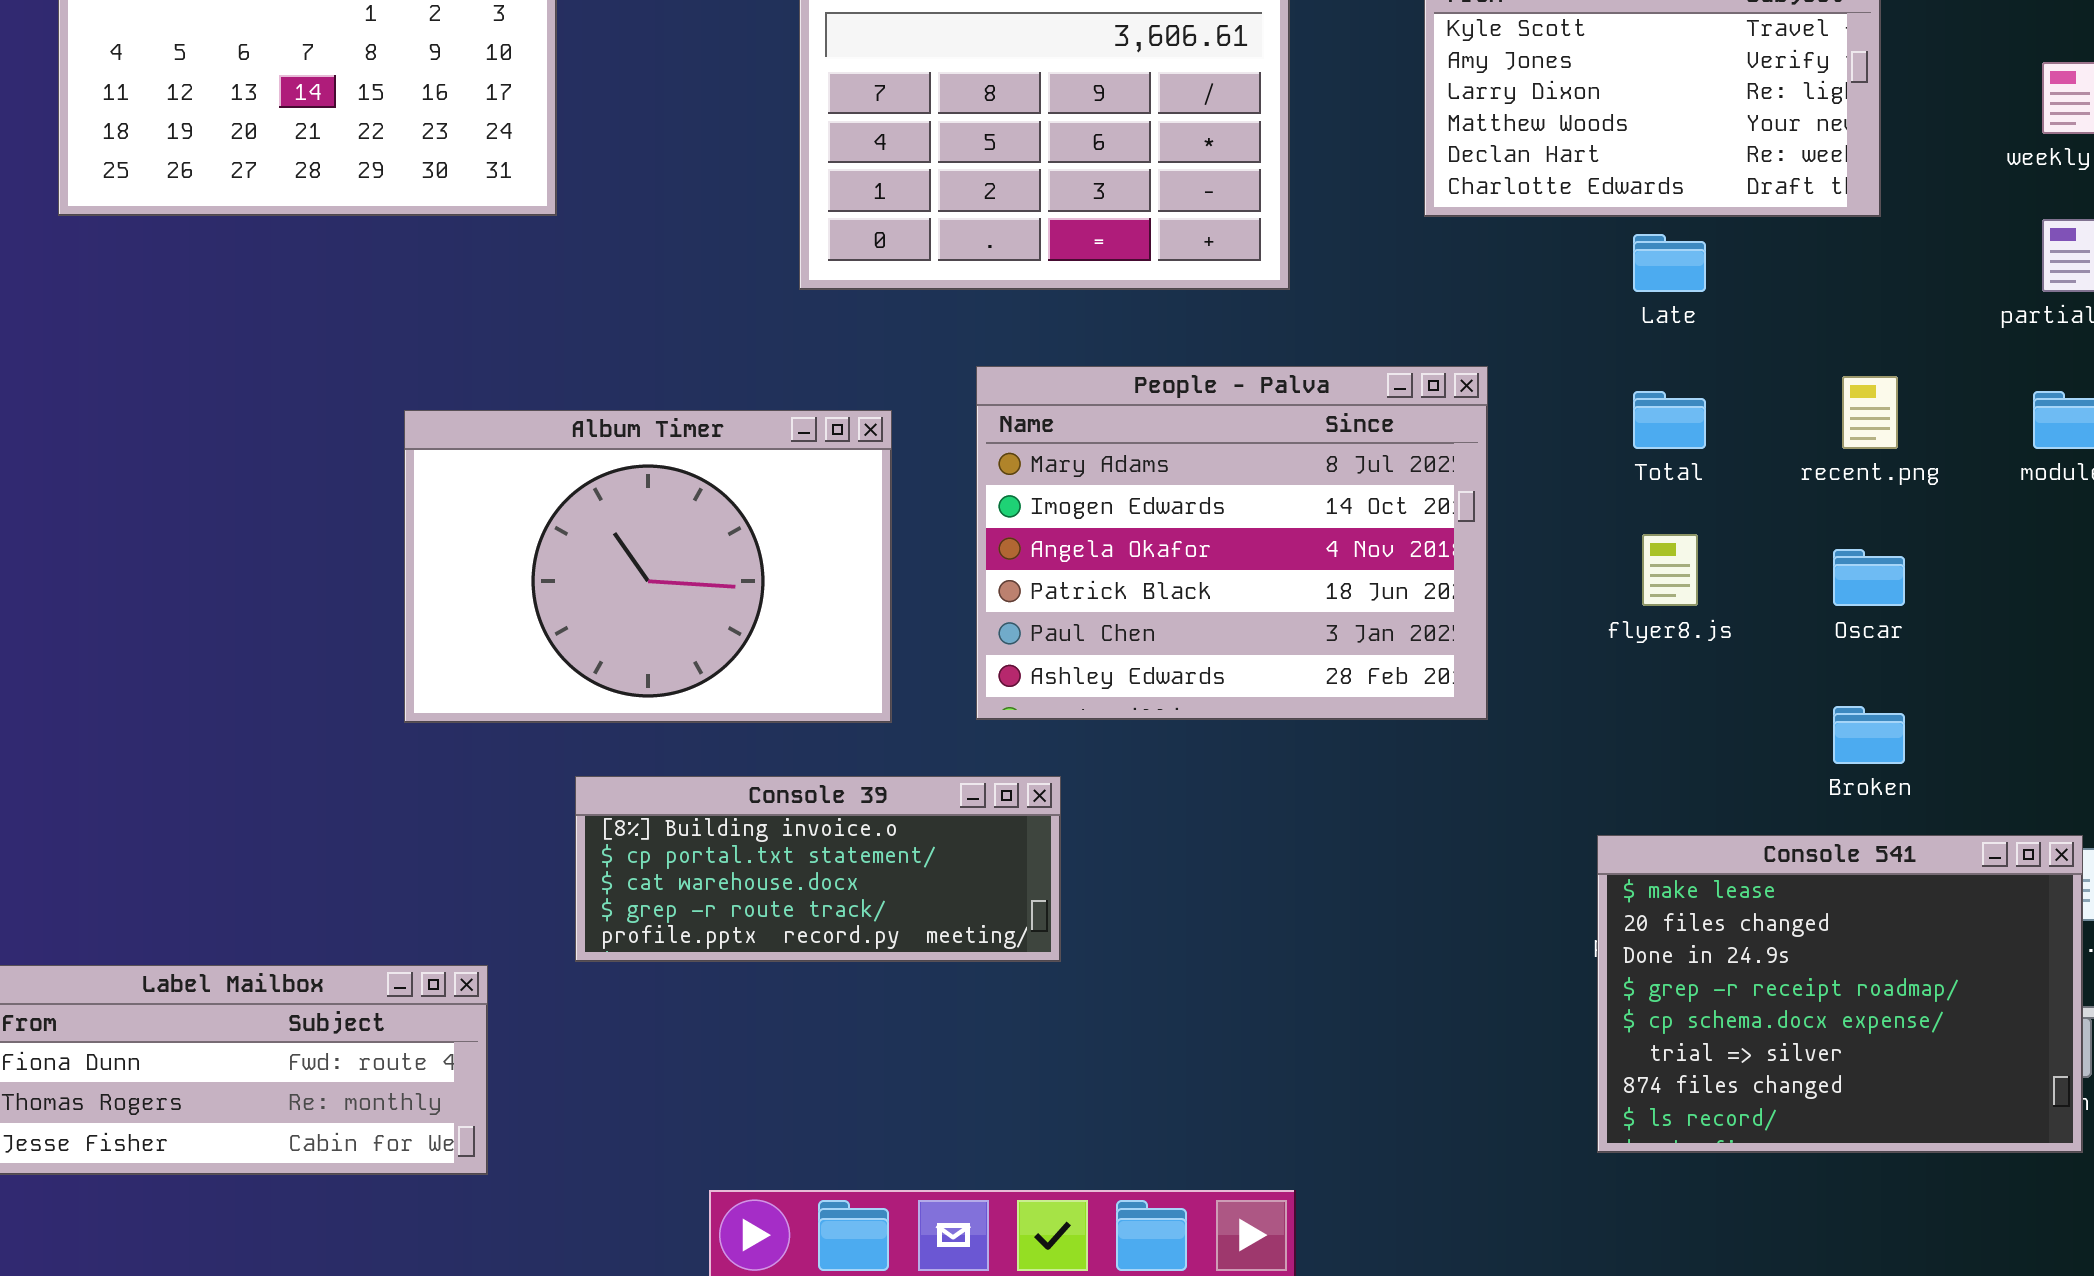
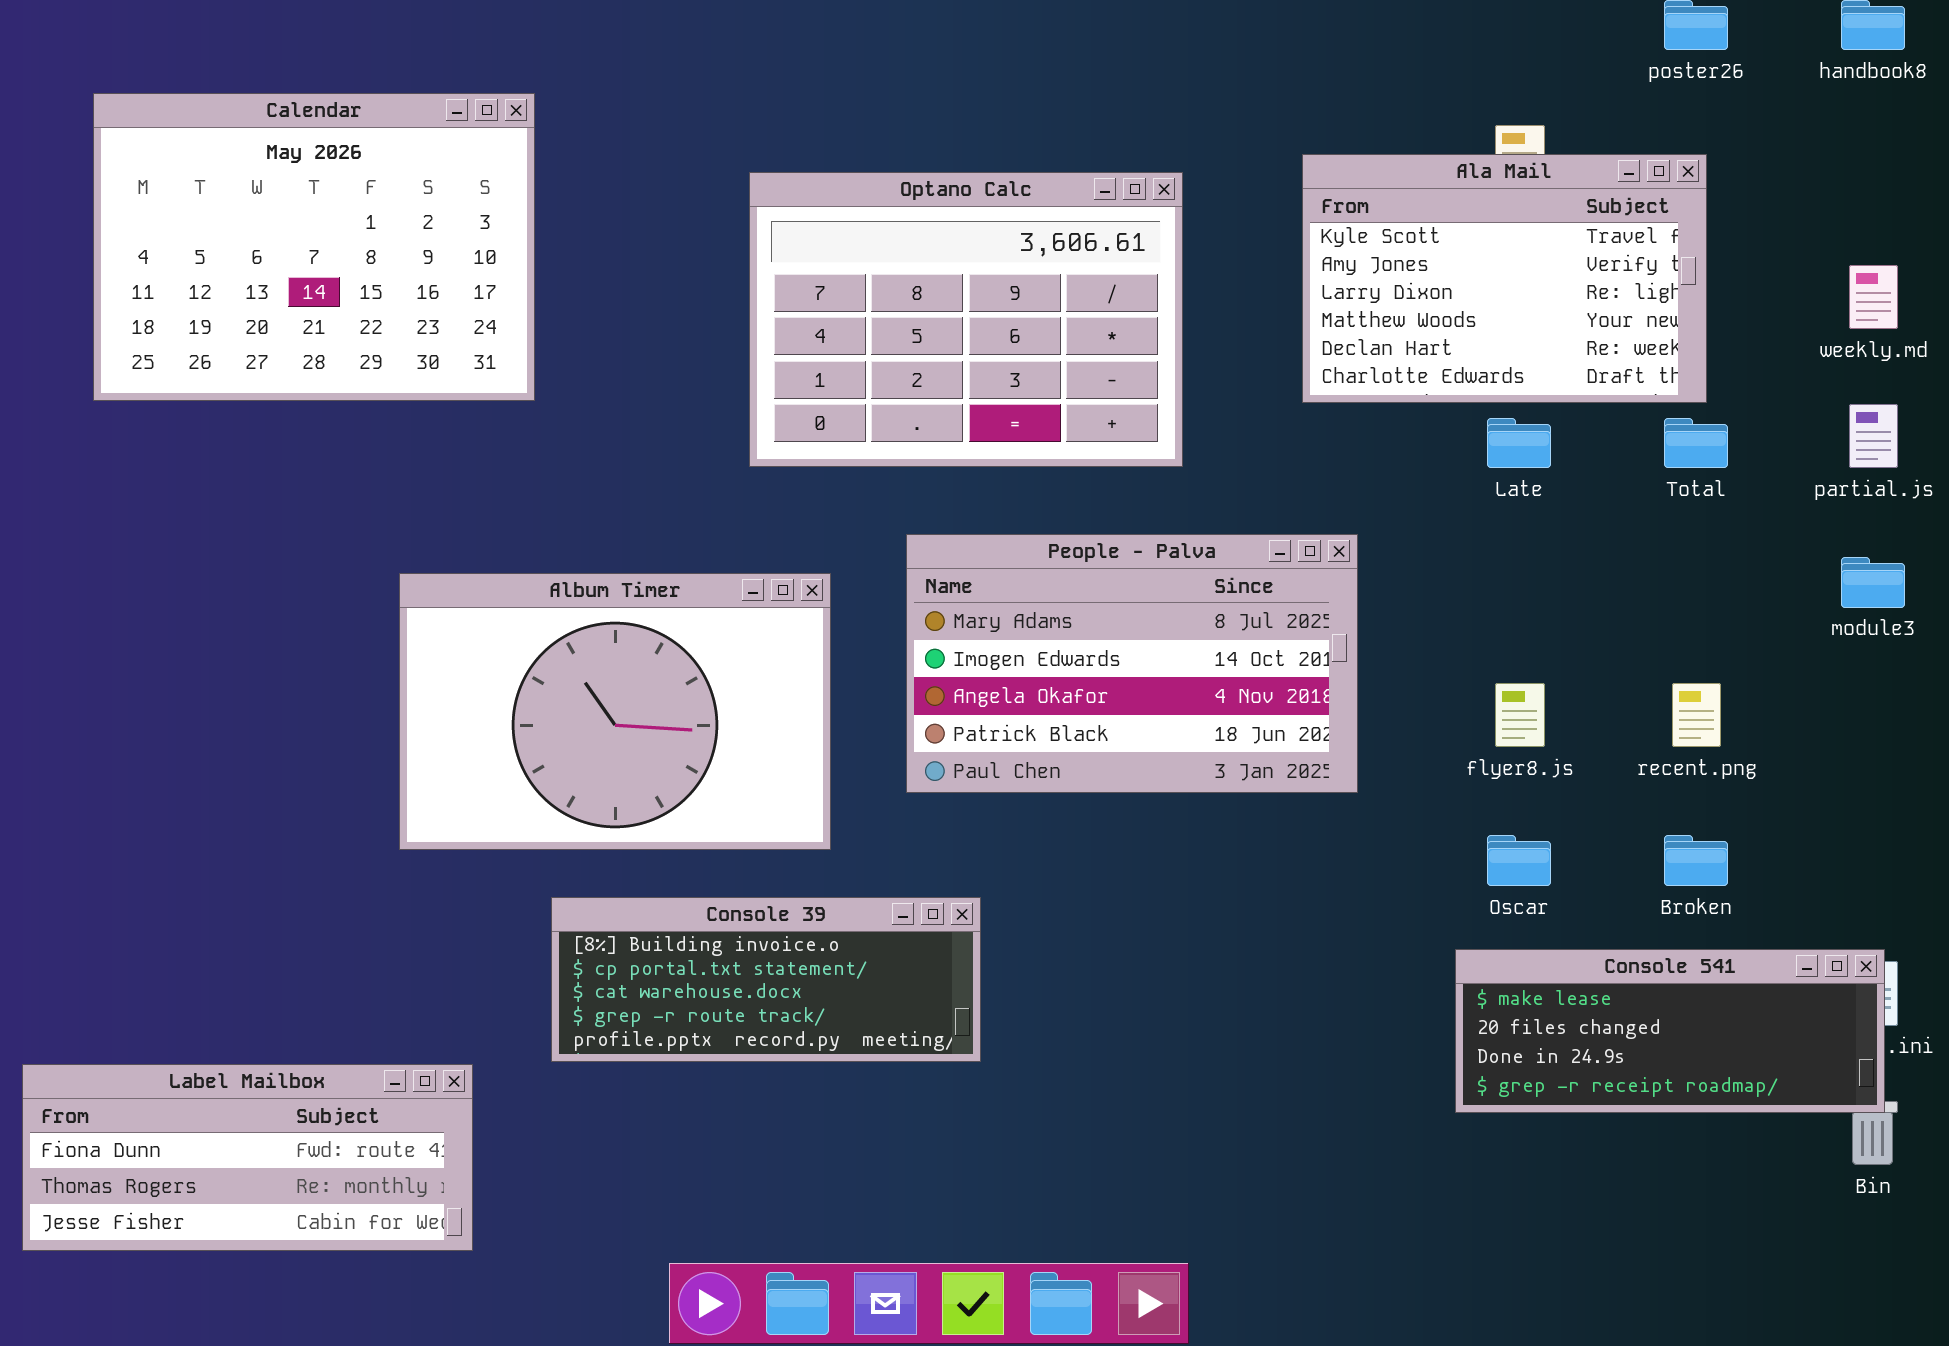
People - Palva: [976,366,1488,720] -> [906,534,1358,793], resized
recent.png: [1842,376,1898,449] -> [1672,683,1721,747], moved
Total: [1633,391,1706,449] -> [1664,418,1728,468], moved
Oscar: [1833,549,1905,606] -> [1487,835,1551,886], moved
Console 541: [1597,835,2083,1153] -> [1455,949,1885,1113], resized

